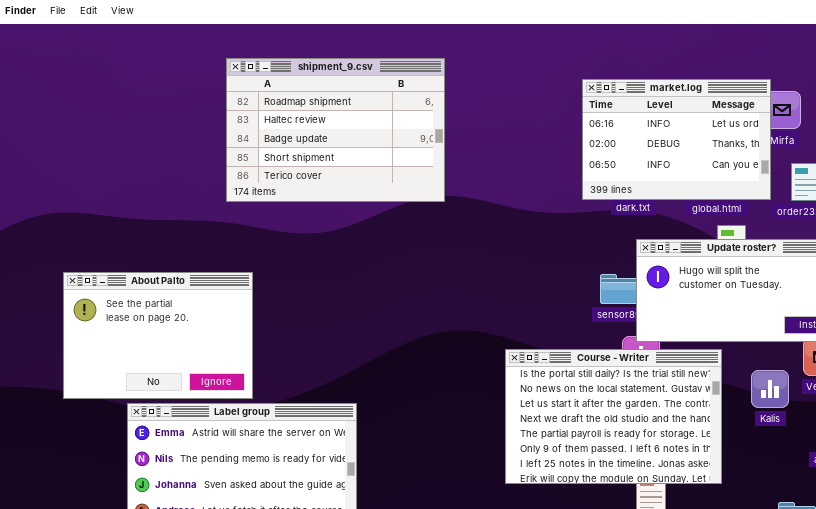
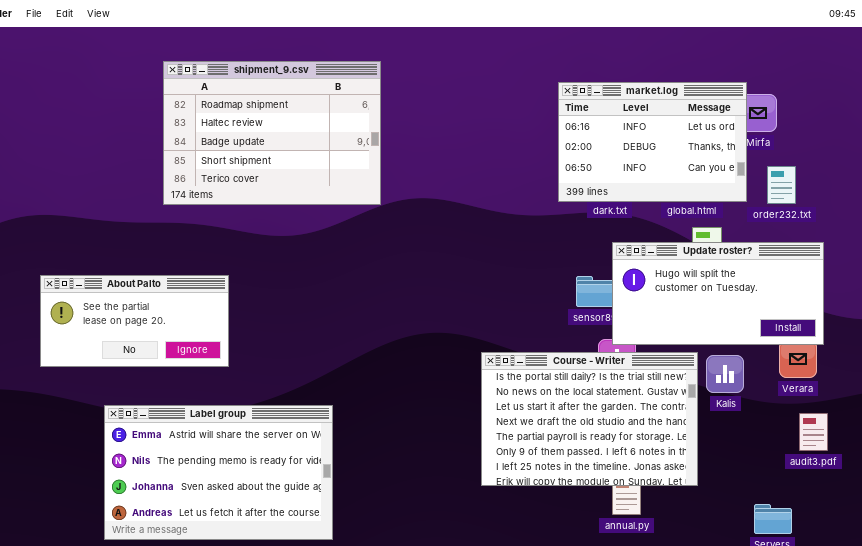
shipment_9.csv: [226,58,445,202] -> [163,61,381,205], moved
About Palto: [63,272,253,399] -> [40,275,229,367], resized
Kalis: [751,370,789,408] -> [706,355,744,393], moved

